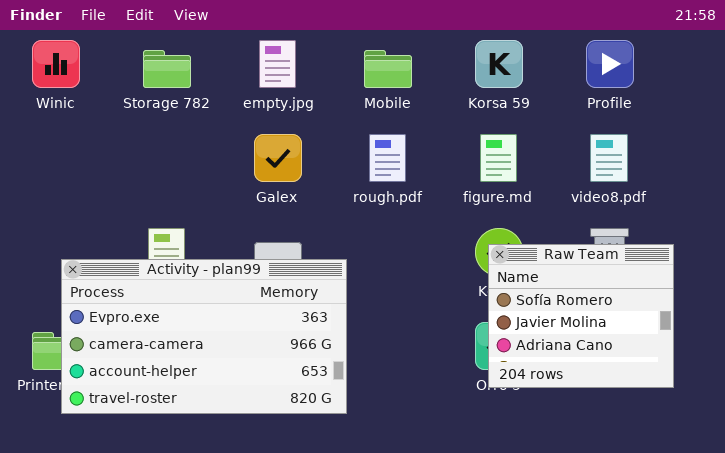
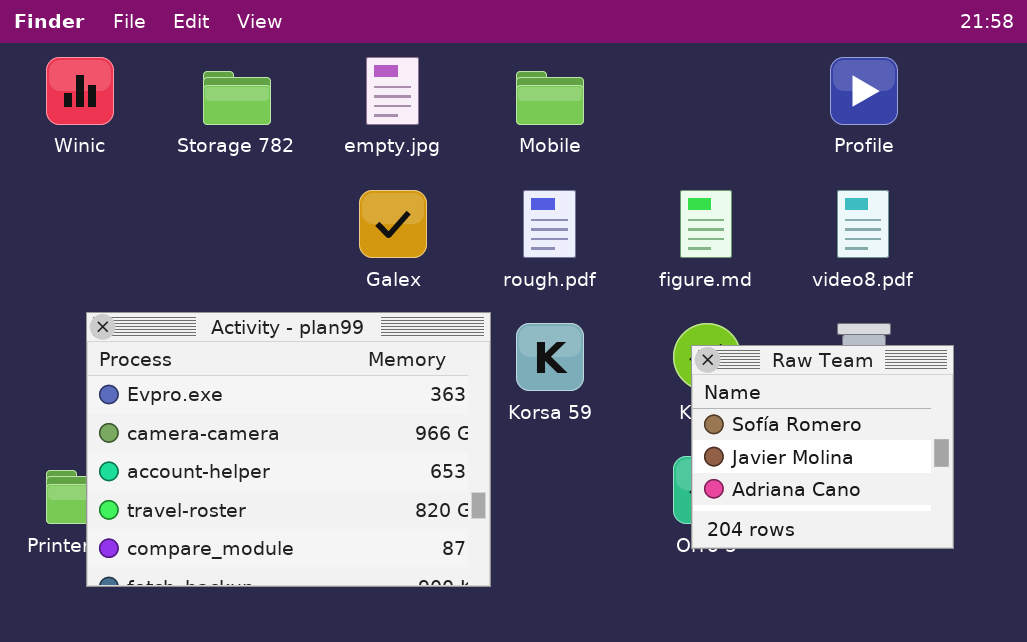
Korsa 59: [475,40,523,88] -> [516,323,584,391], moved
Activity - plan99: [61,259,347,414] -> [86,312,491,587], resized

